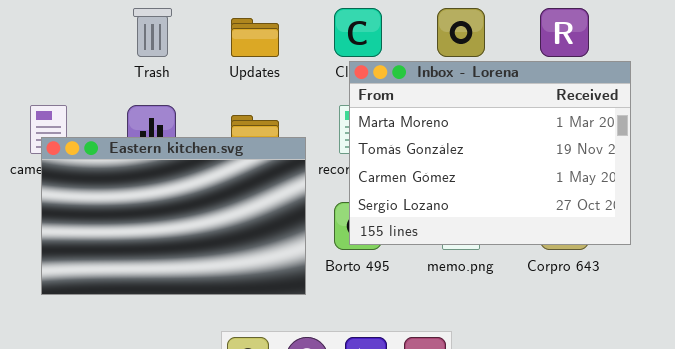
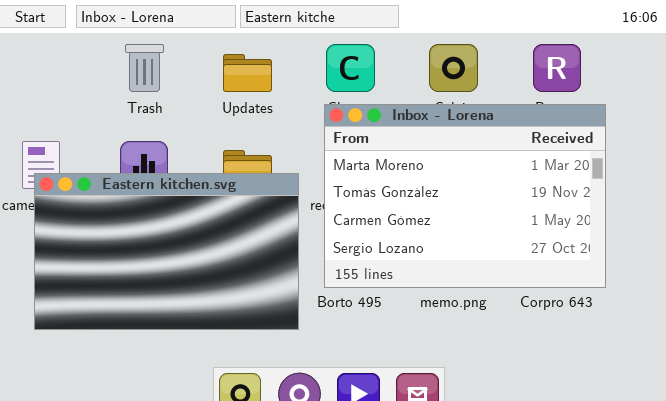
Inbox - Lorena: [349,61,631,245] -> [324,104,606,288], moved

